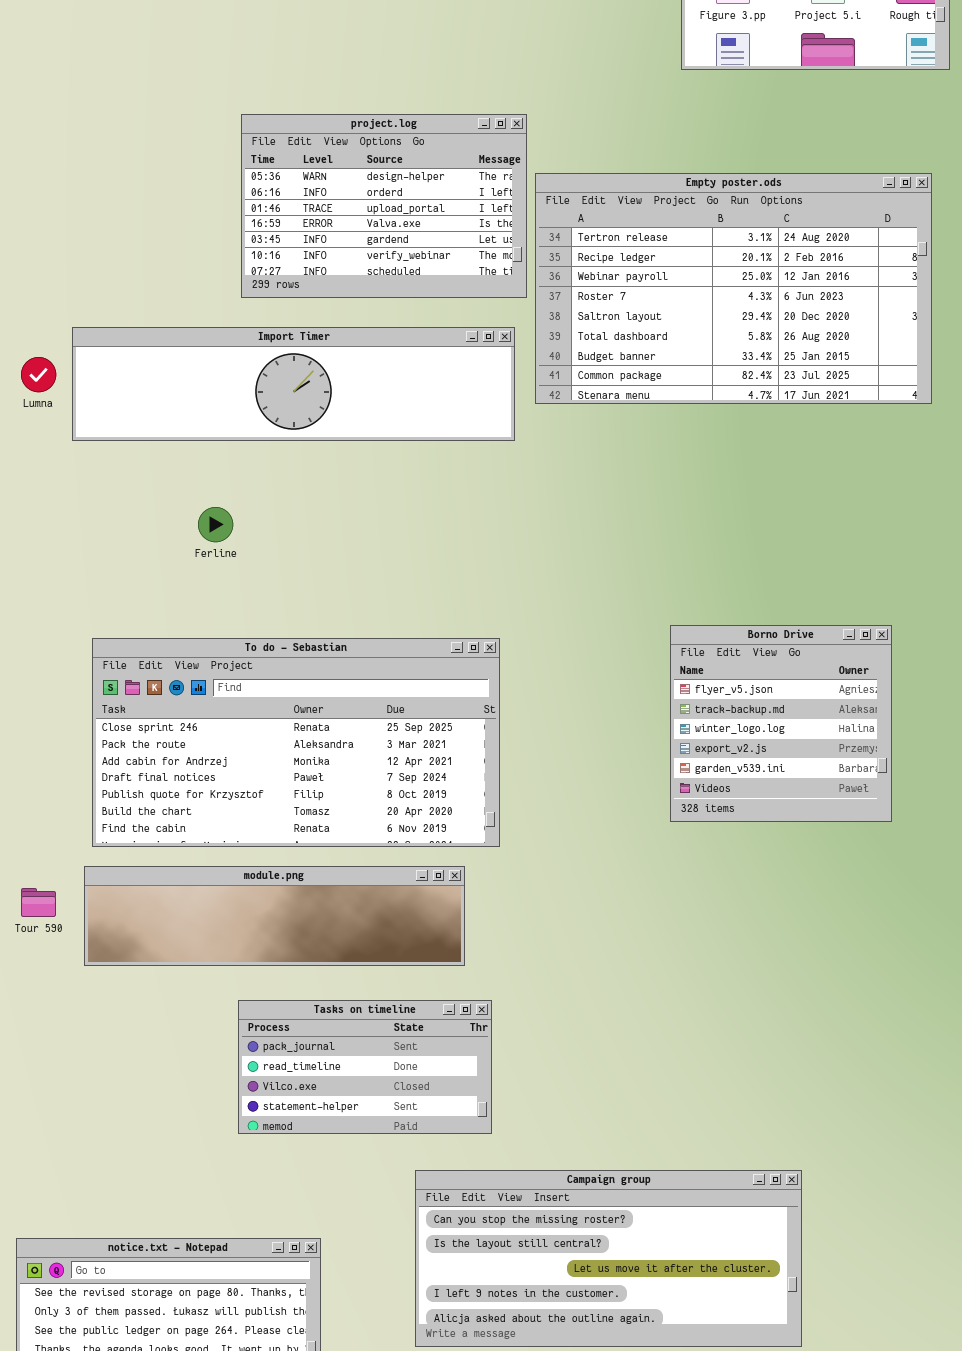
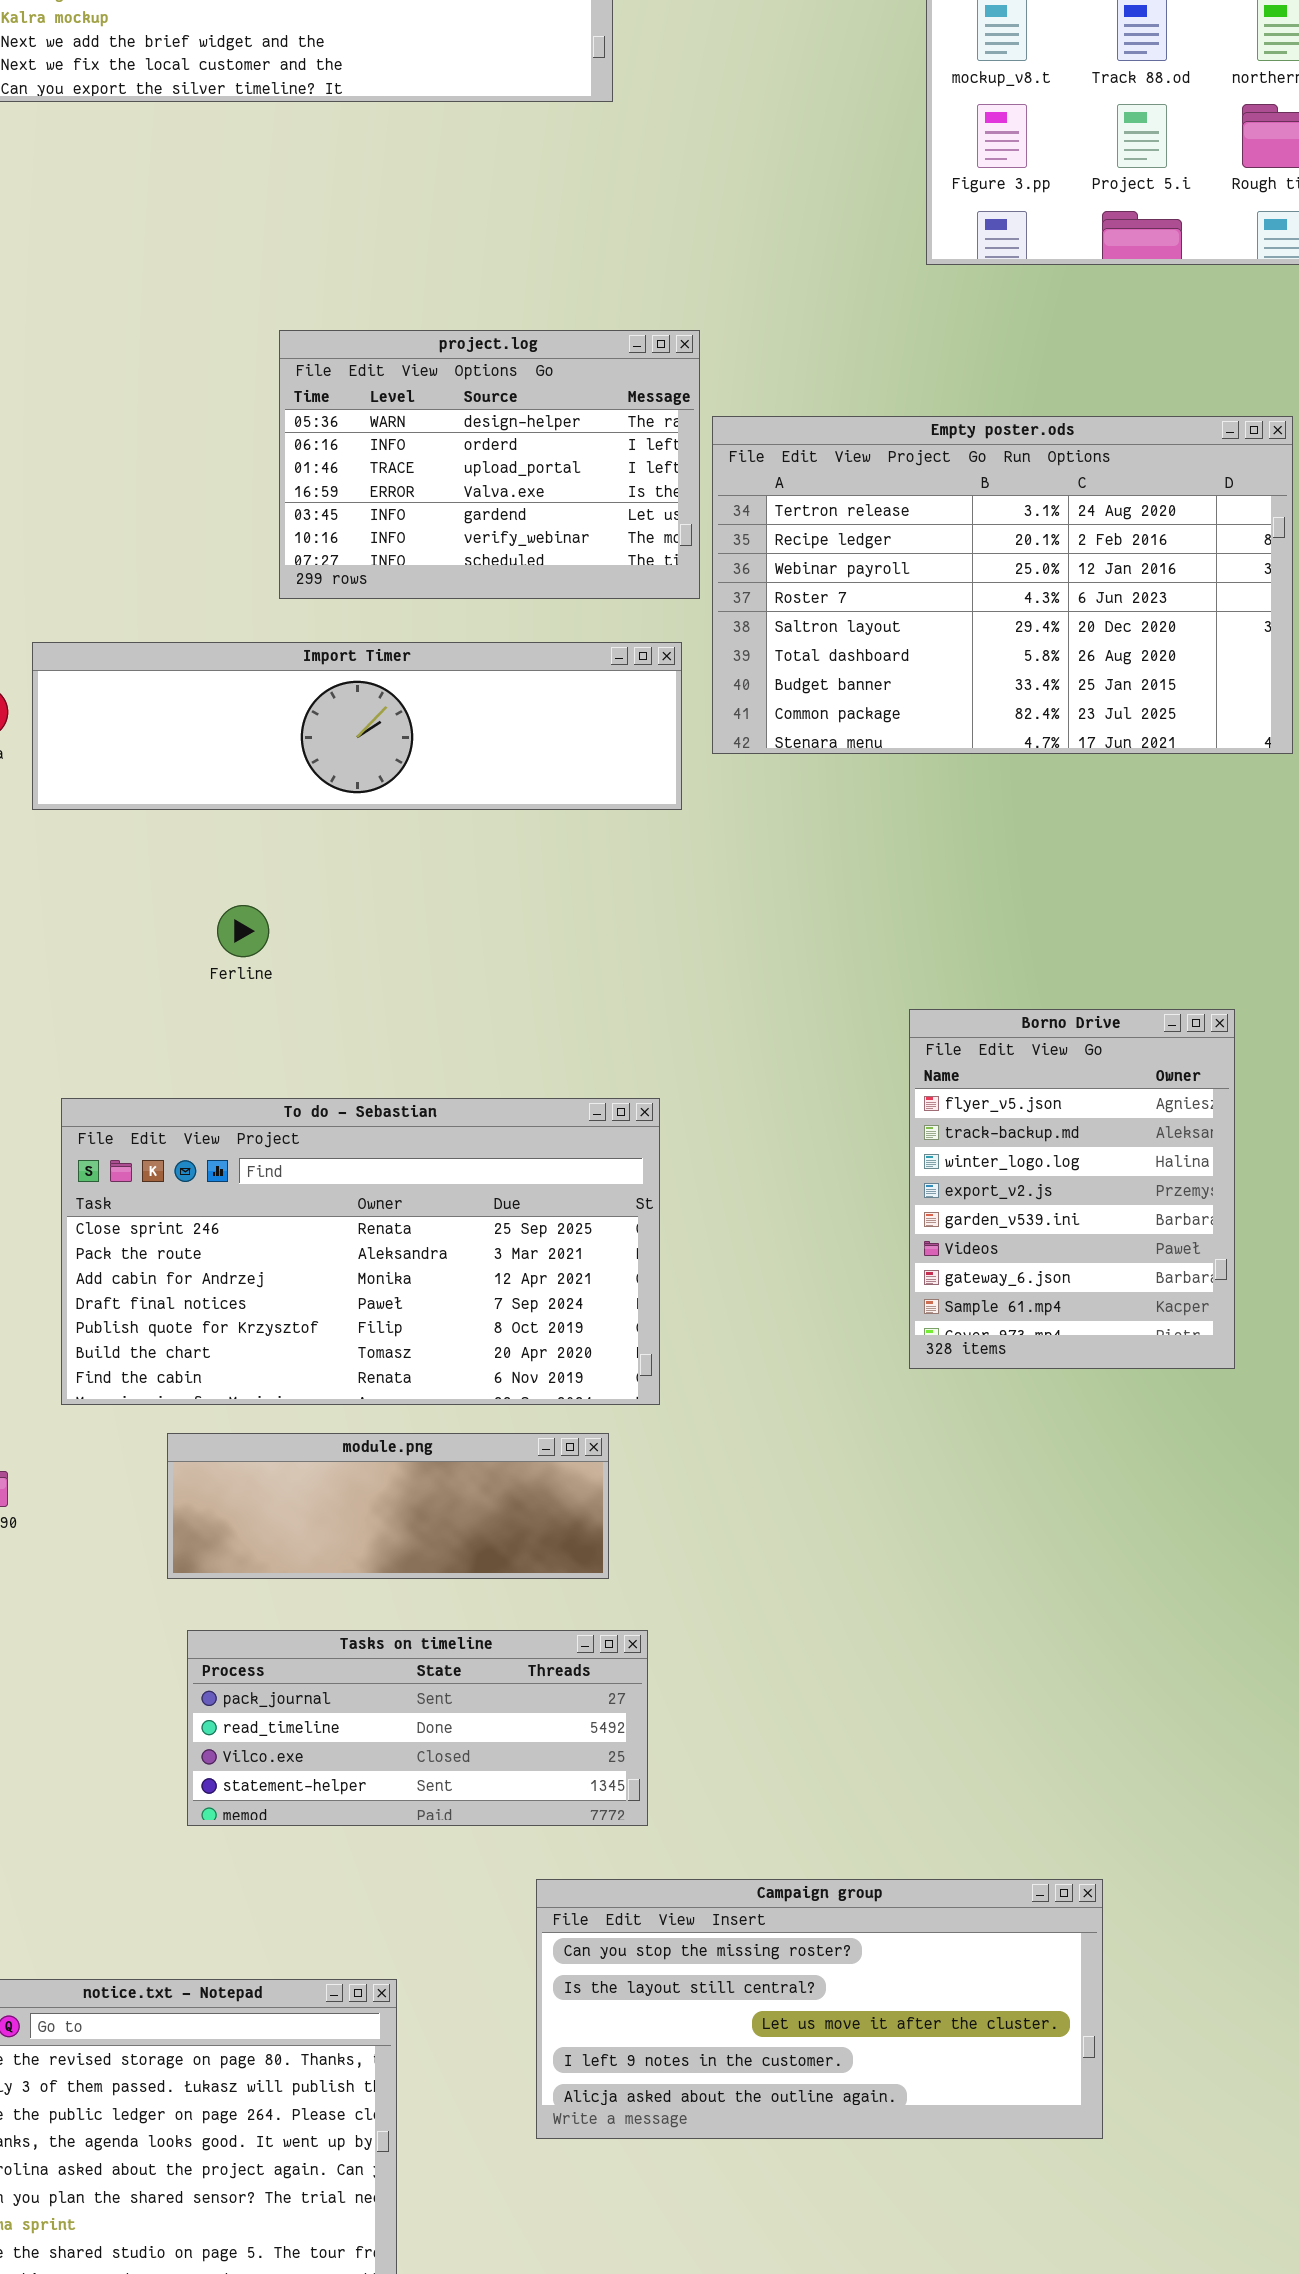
Borno Drive: [670,625,892,822] -> [909,1009,1235,1369], resized
module.png: [84,866,465,966] -> [167,1433,609,1579], resized
Tasks on timeline: [238,1000,492,1134] -> [187,1630,648,1826], resized

